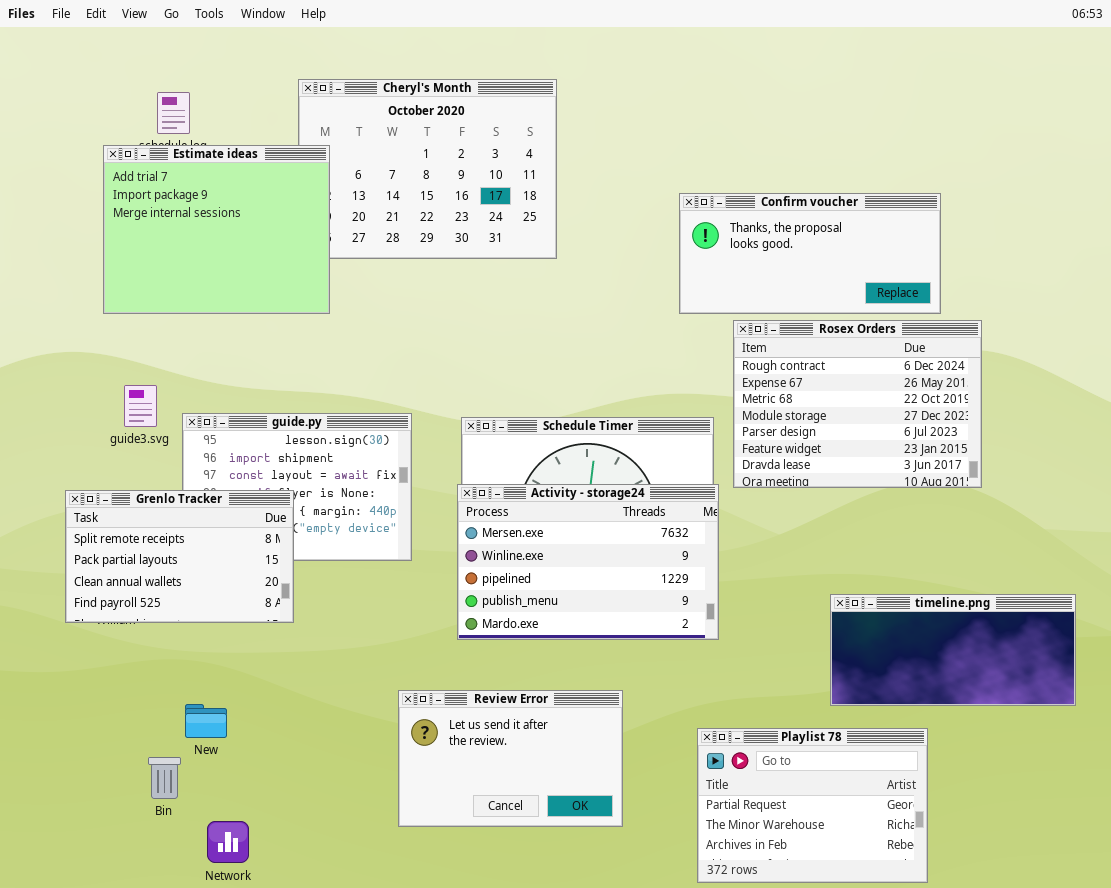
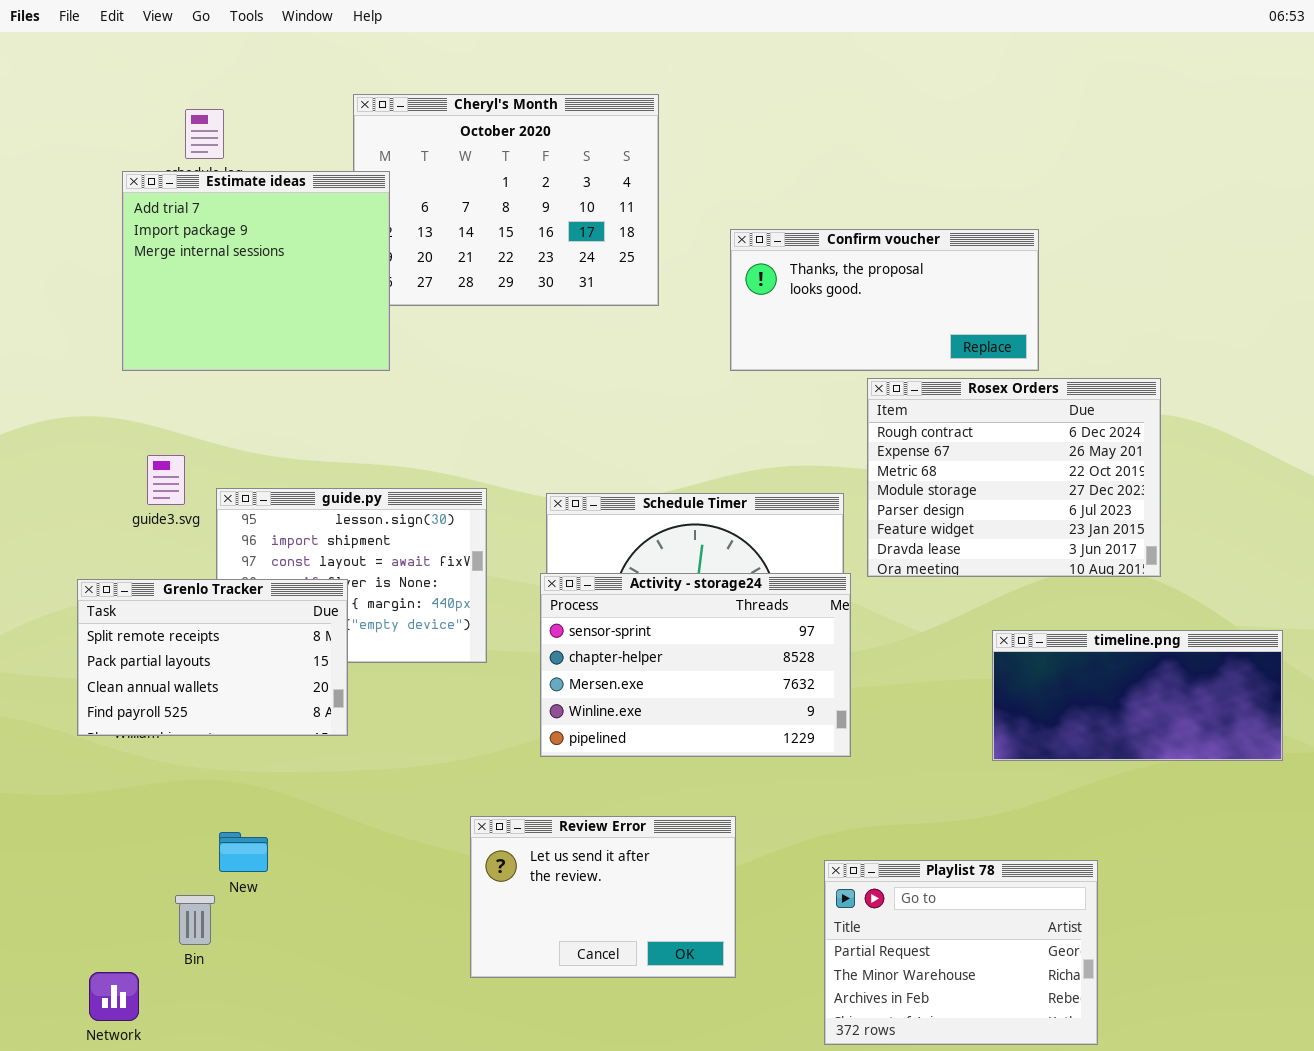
Confirm voucher: [679,193,941,314] -> [730,229,1039,371], moved
Activity - storage24: [457,484,719,640] -> [540,573,851,757], scrolled up 2 rows
timeline.png: [830,594,1076,706] -> [992,630,1283,761], moved
Network: [207,821,249,863] -> [89,972,139,1021], moved

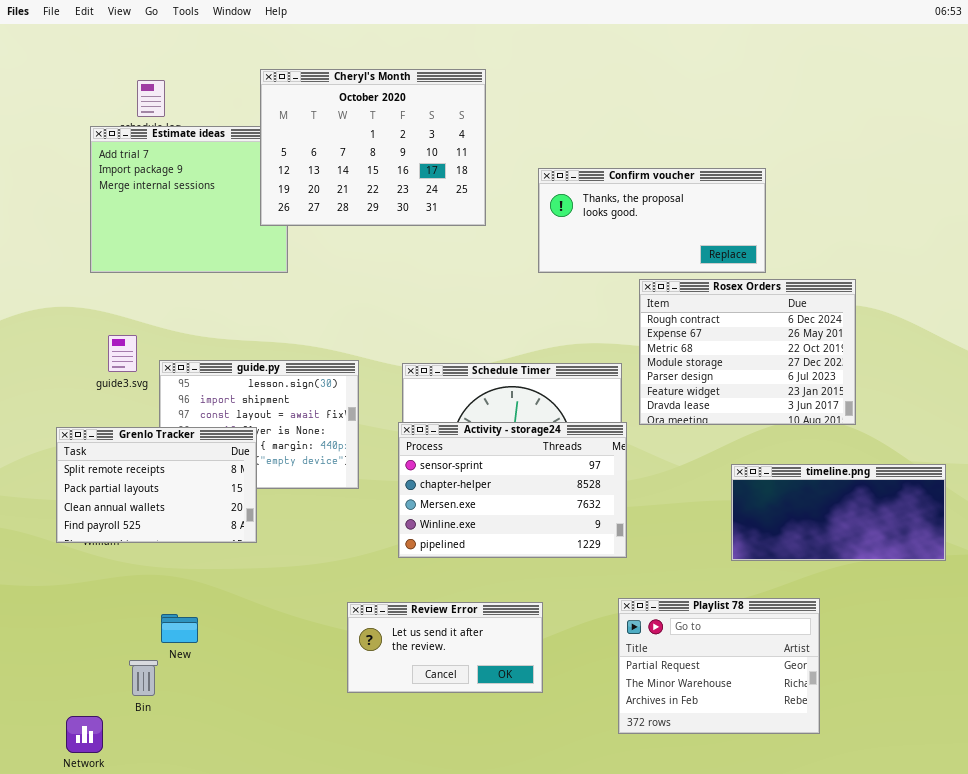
Cheryl's Month: [353,94,659,306] -> [260,69,486,226], raised
Review Error: [470,816,736,978] -> [347,602,543,693], resized
Playlist 78: [824,860,1098,1045] -> [618,598,820,734], moved

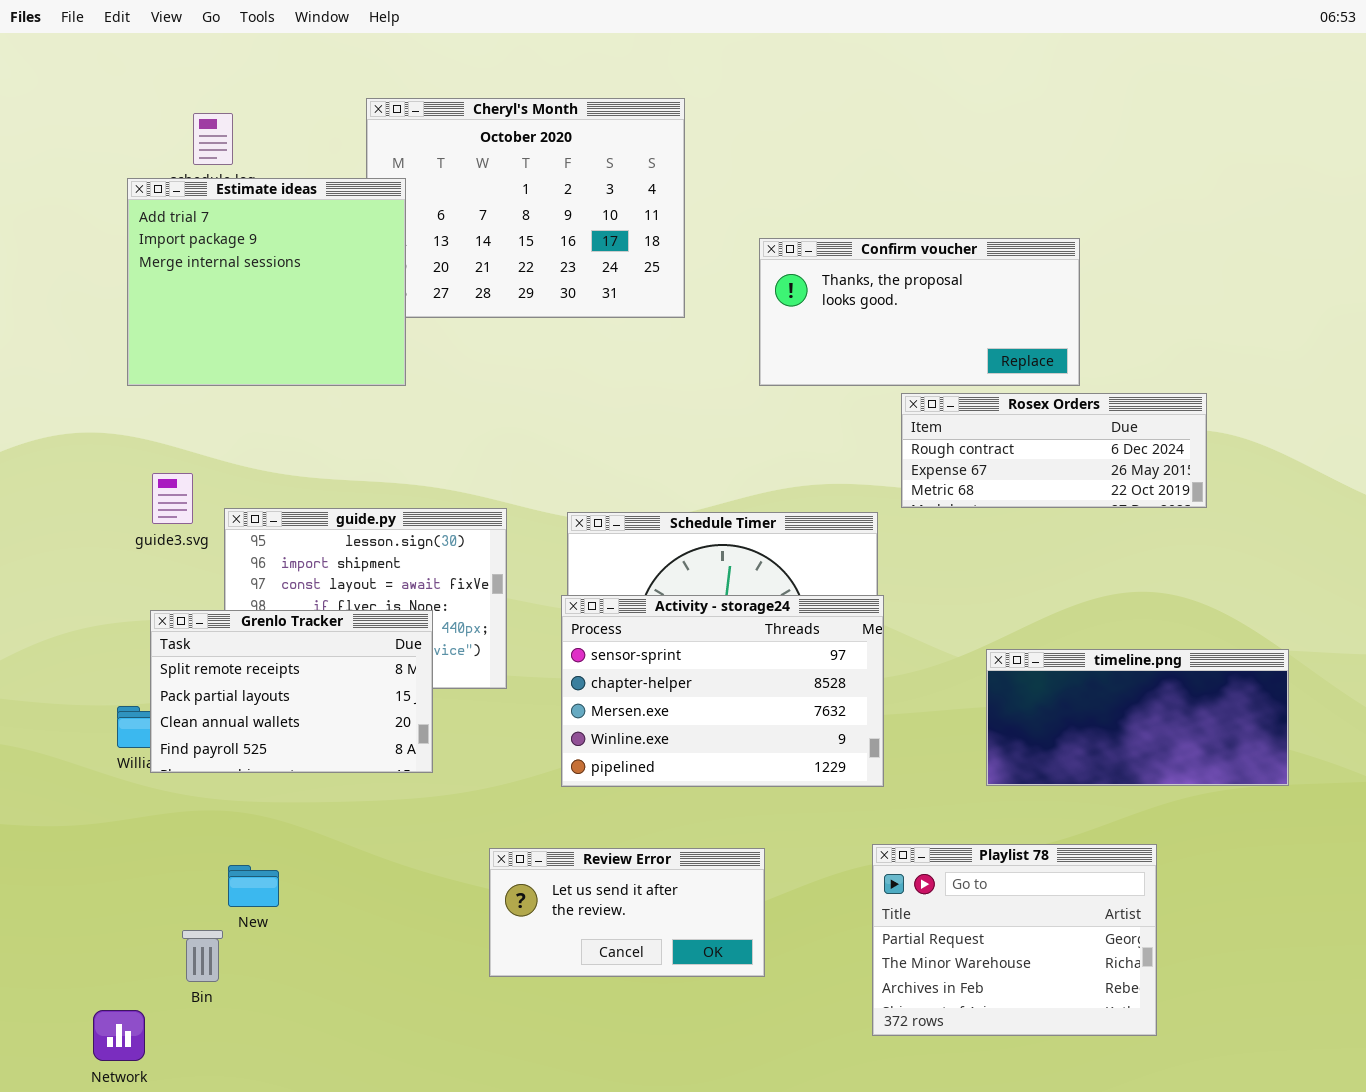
Estimate ideas: [90,126,288,273] -> [127,178,406,386], raised
Rosex Orders: [639,279,856,425] -> [901,393,1207,508], resized
Grenlo Tracker: [56,427,257,543] -> [150,610,433,773], moved
timeline.png: [731,464,946,561] -> [986,649,1289,786], moved

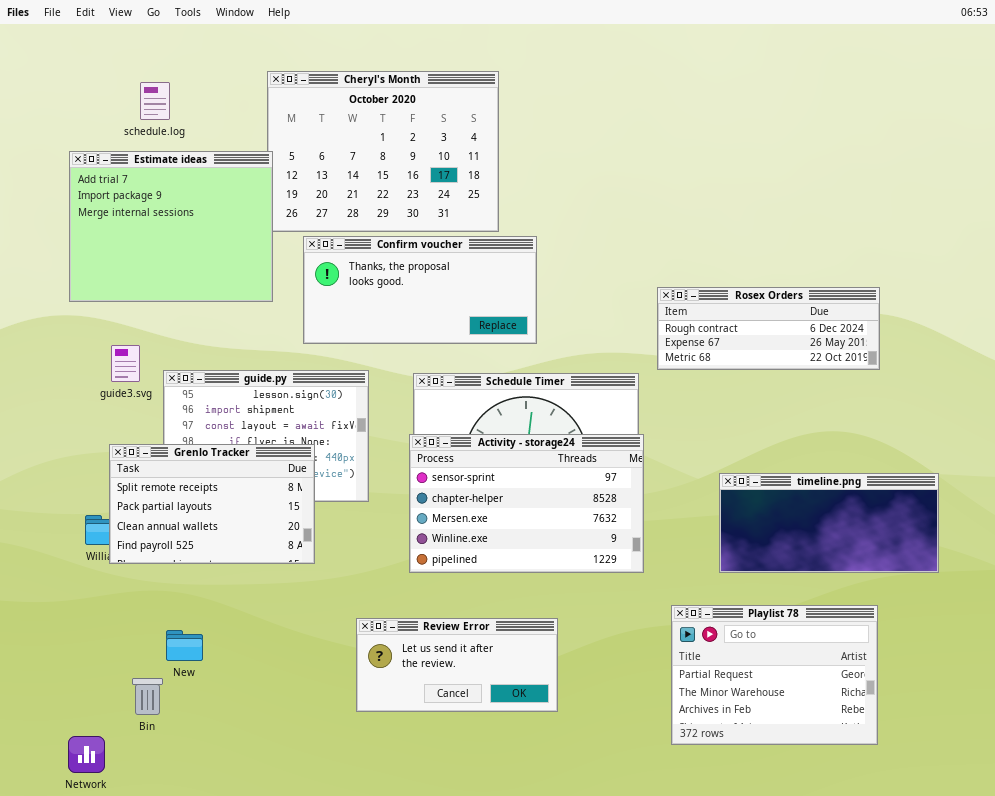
Estimate ideas: [127,178,406,386] -> [69,151,273,302], moved
Confirm voucher: [759,238,1080,386] -> [303,236,537,344], moved
Playlist 78: [872,844,1157,1036] -> [671,605,878,745], moved

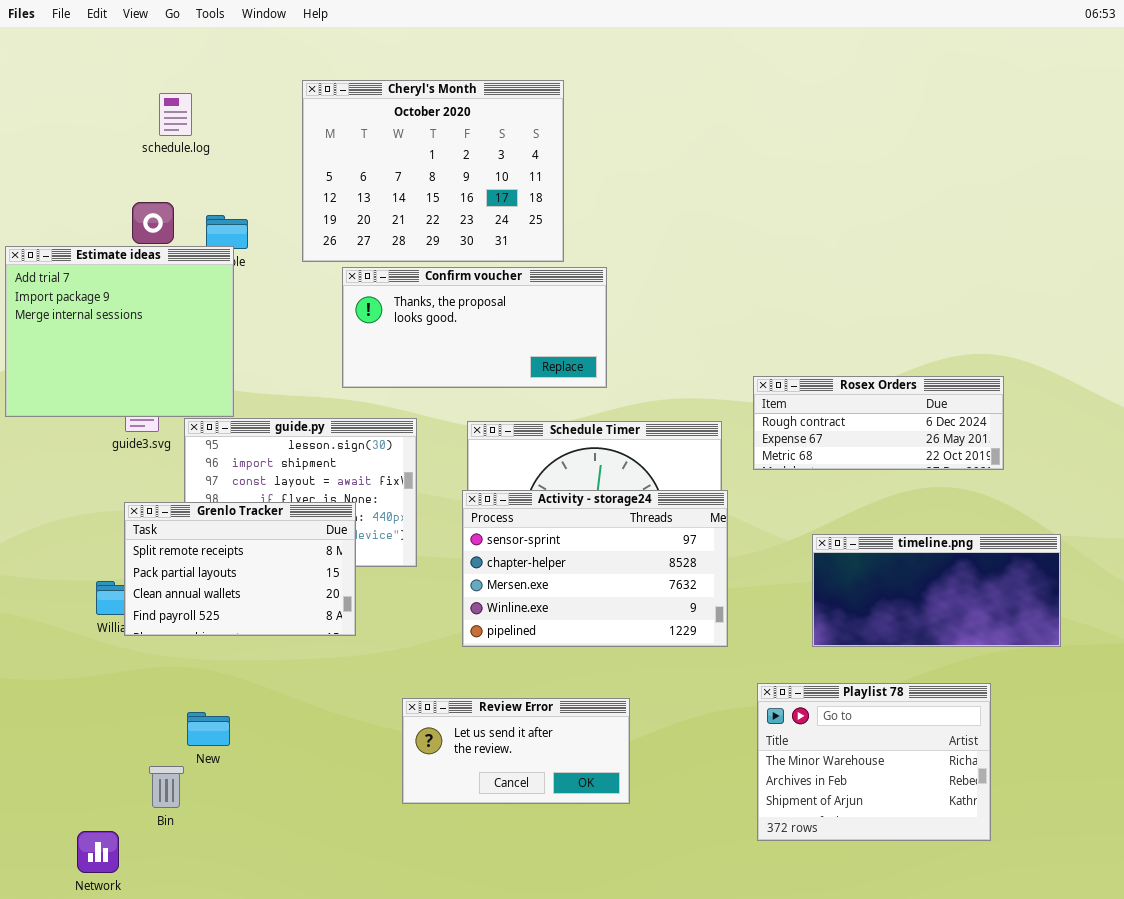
Estimate ideas: [69,151,273,302] -> [5,246,234,417], moved
Rosex Orders: [657,287,880,370] -> [753,376,1004,470], moved
Playlist 78: [671,605,878,745] -> [757,683,991,841], scrolled down 1 row

